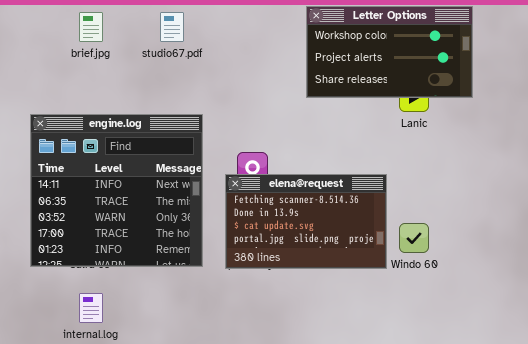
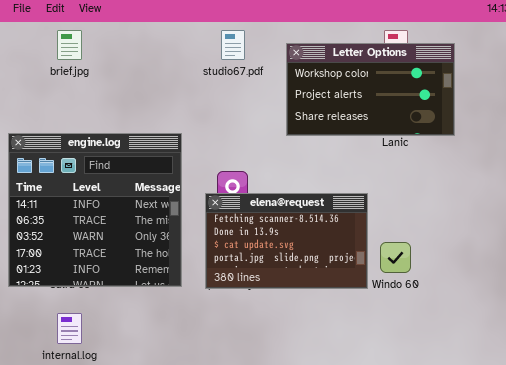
Letter Options: [306,6,473,98] -> [286,43,455,136], moved
studio67.pdf: [160,12,184,42] -> [221,30,245,60], moved

